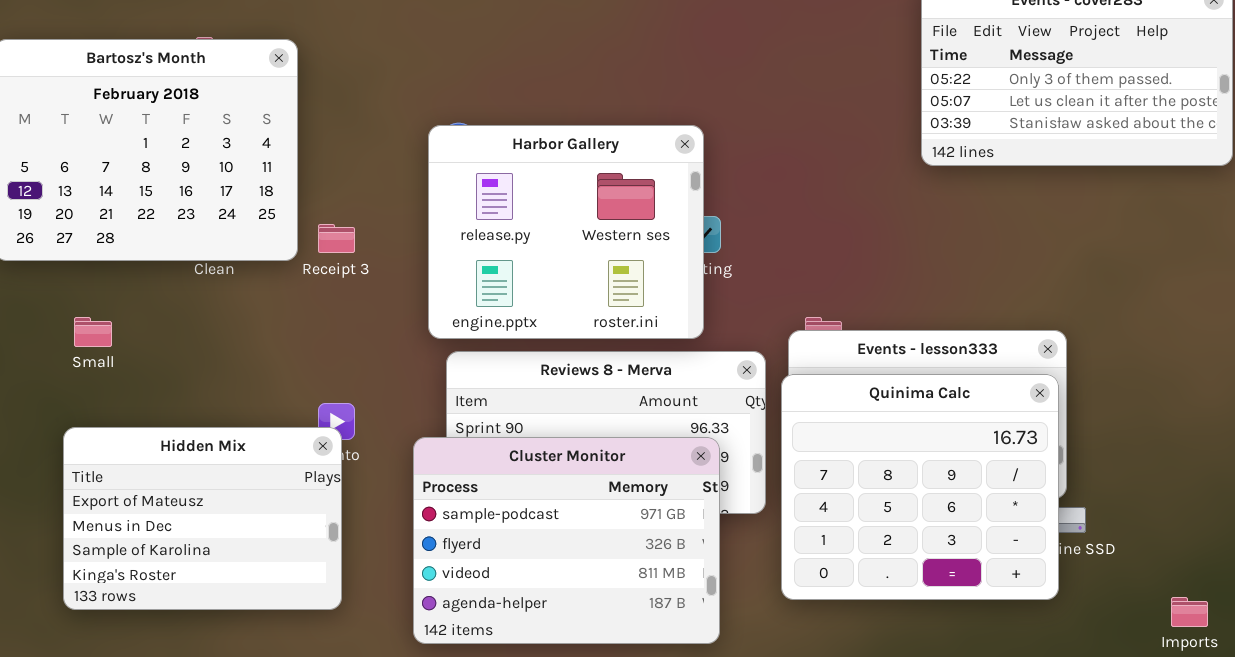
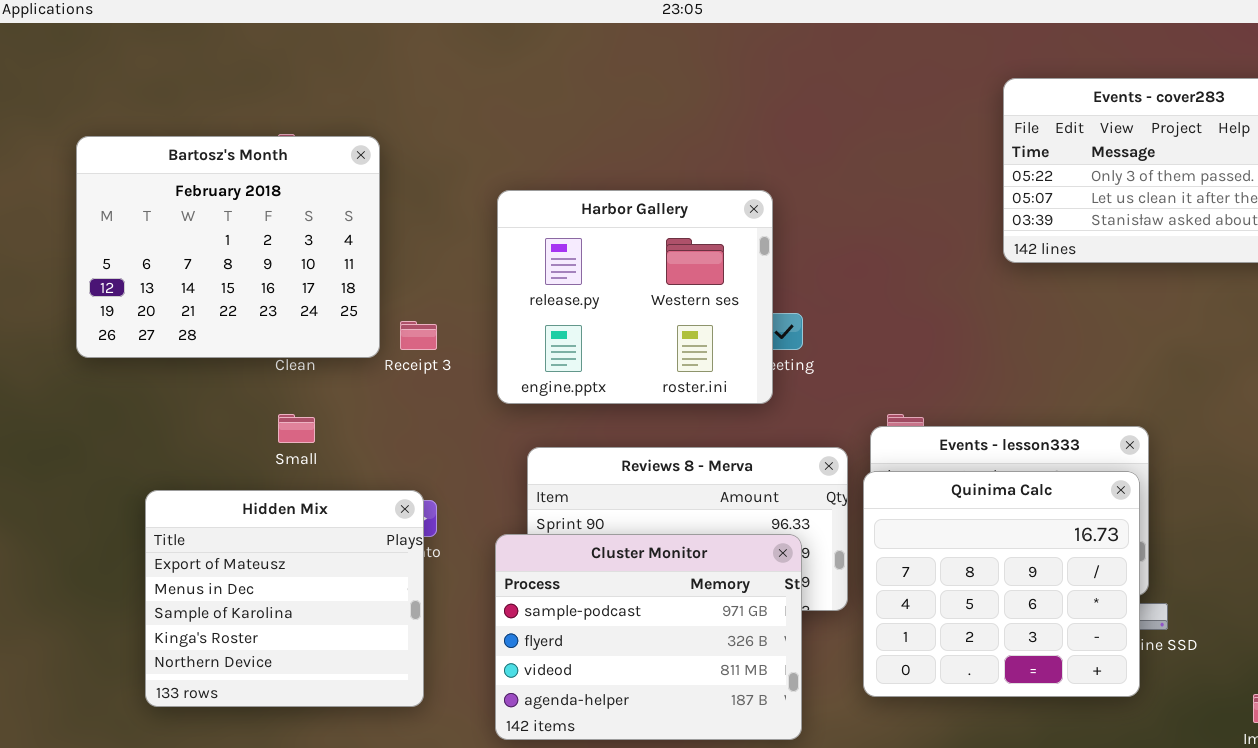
Harbor Gallery: [428,125,704,339] -> [497,190,773,404], moved
Small: [74,317,112,347] -> [278,414,315,443], moved
Hidden Mix: [63,427,342,610] -> [145,490,424,707], resized

